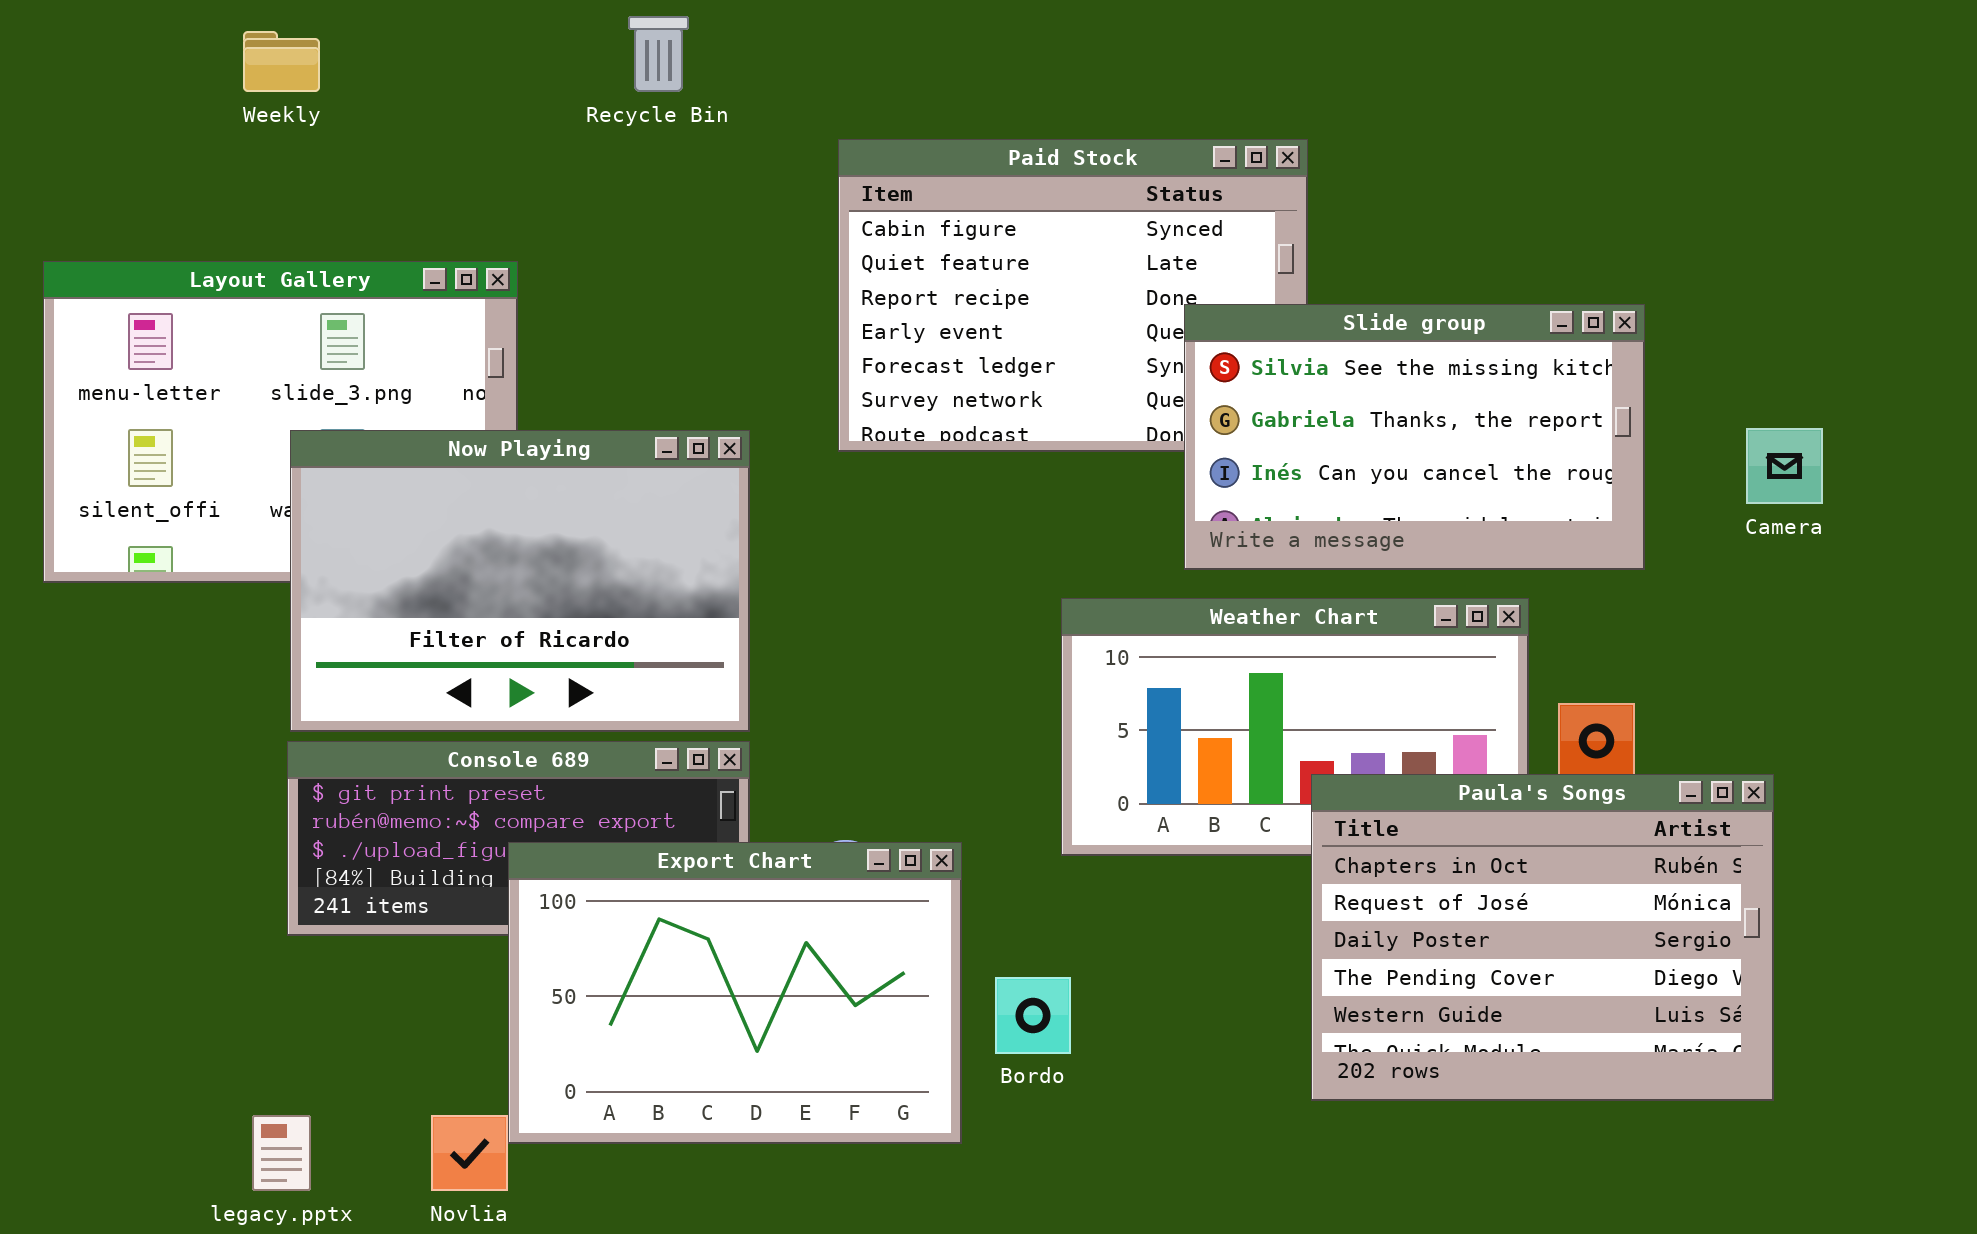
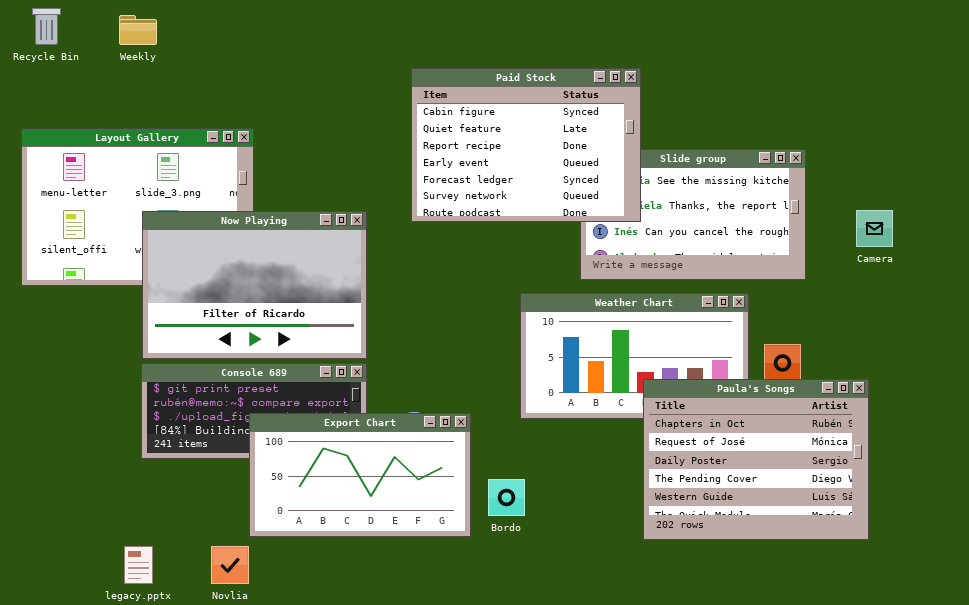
Recycle Bin: [628,16,689,92] -> [32,8,61,45], moved
Paid Stock: [838,139,1308,452] -> [411,68,641,222], raised
Export Chart: [508,842,962,1144] -> [249,413,471,537], resized

